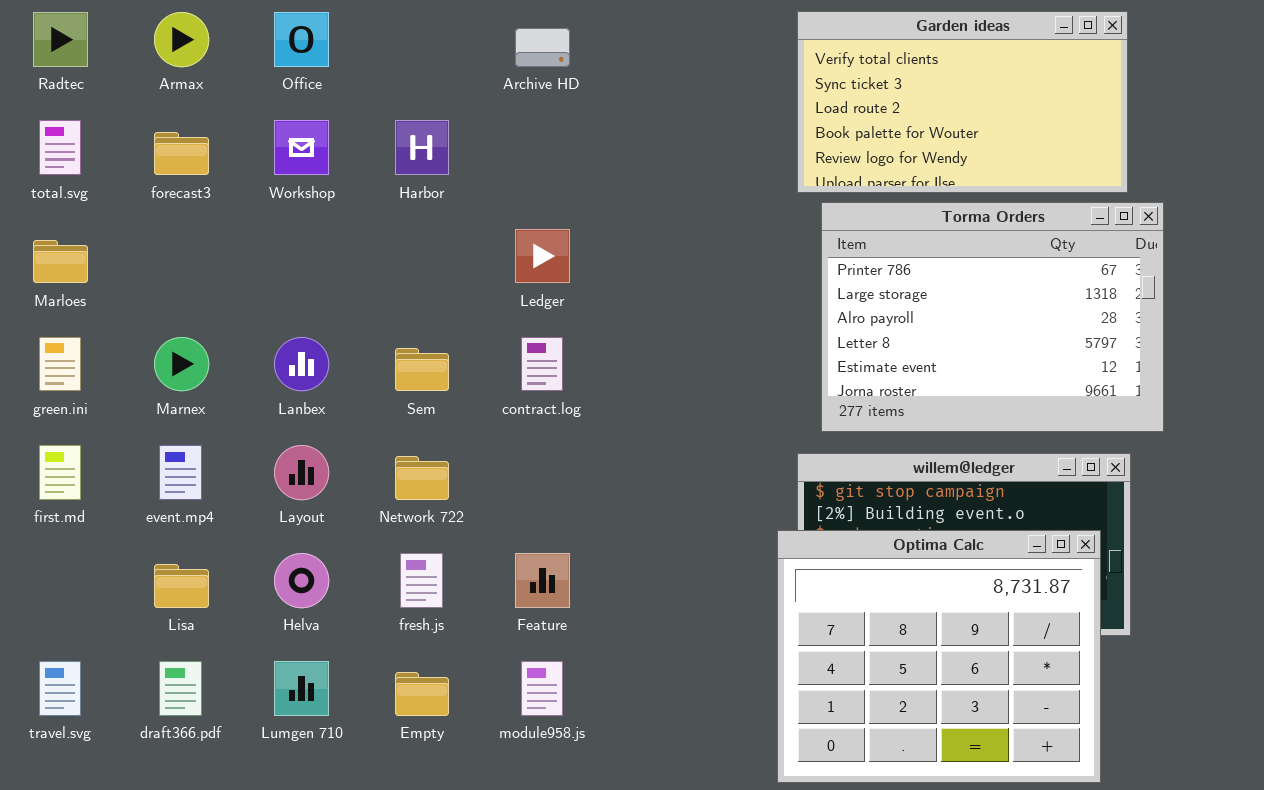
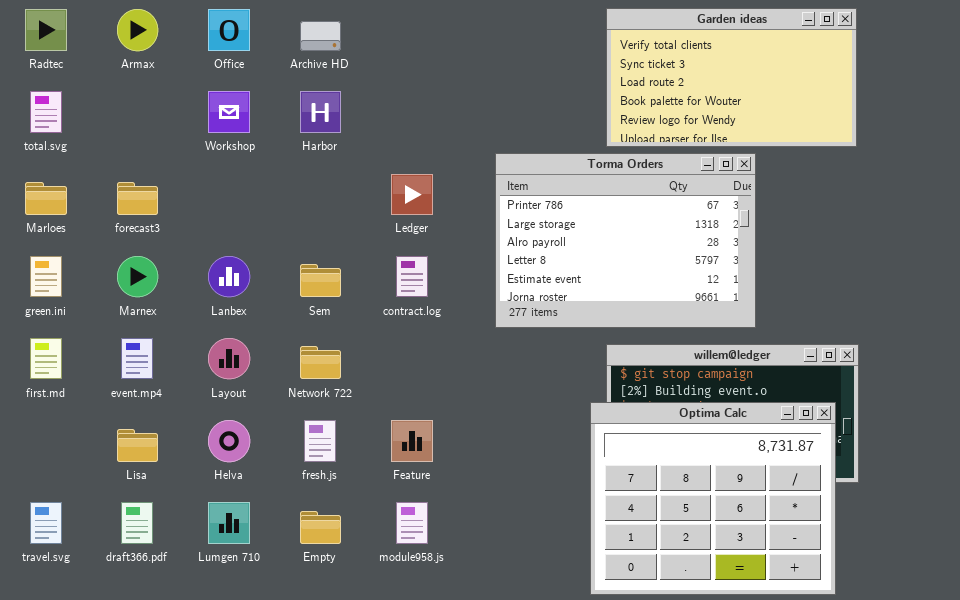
Archive HD: [515,28,570,67] -> [300,21,341,51], moved
forecast3: [154,132,209,175] -> [117,182,158,215], moved
Torma Orders: [821,202,1164,432] -> [495,153,756,328], moved

